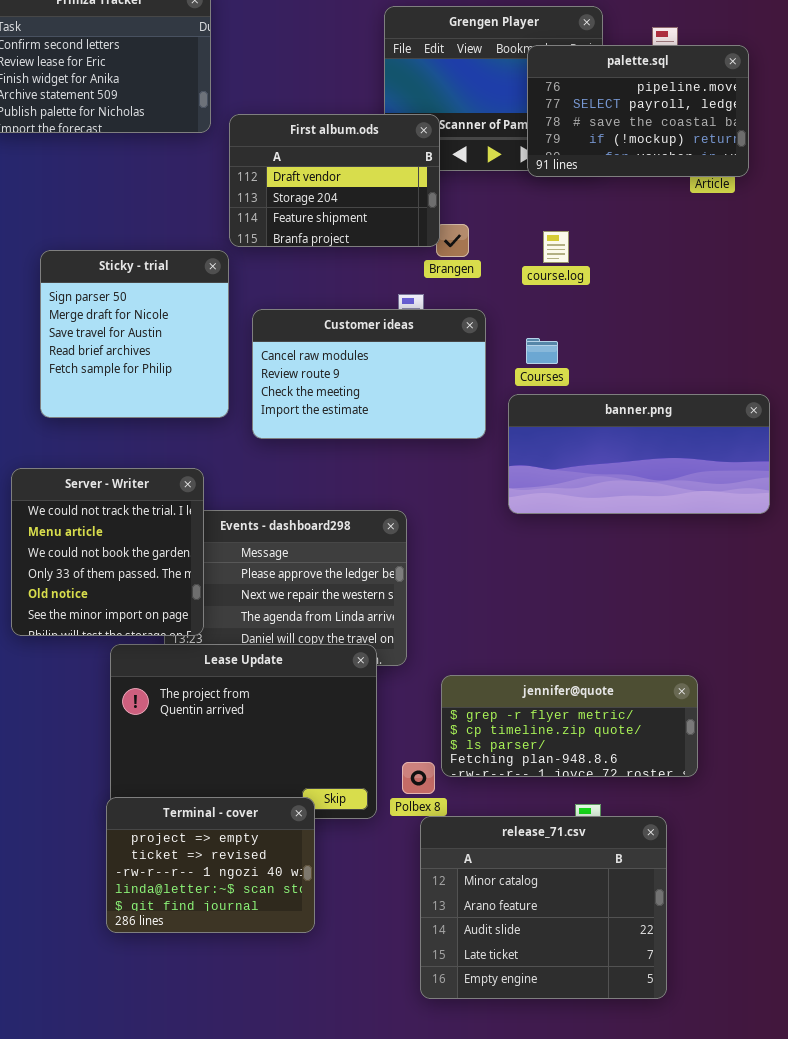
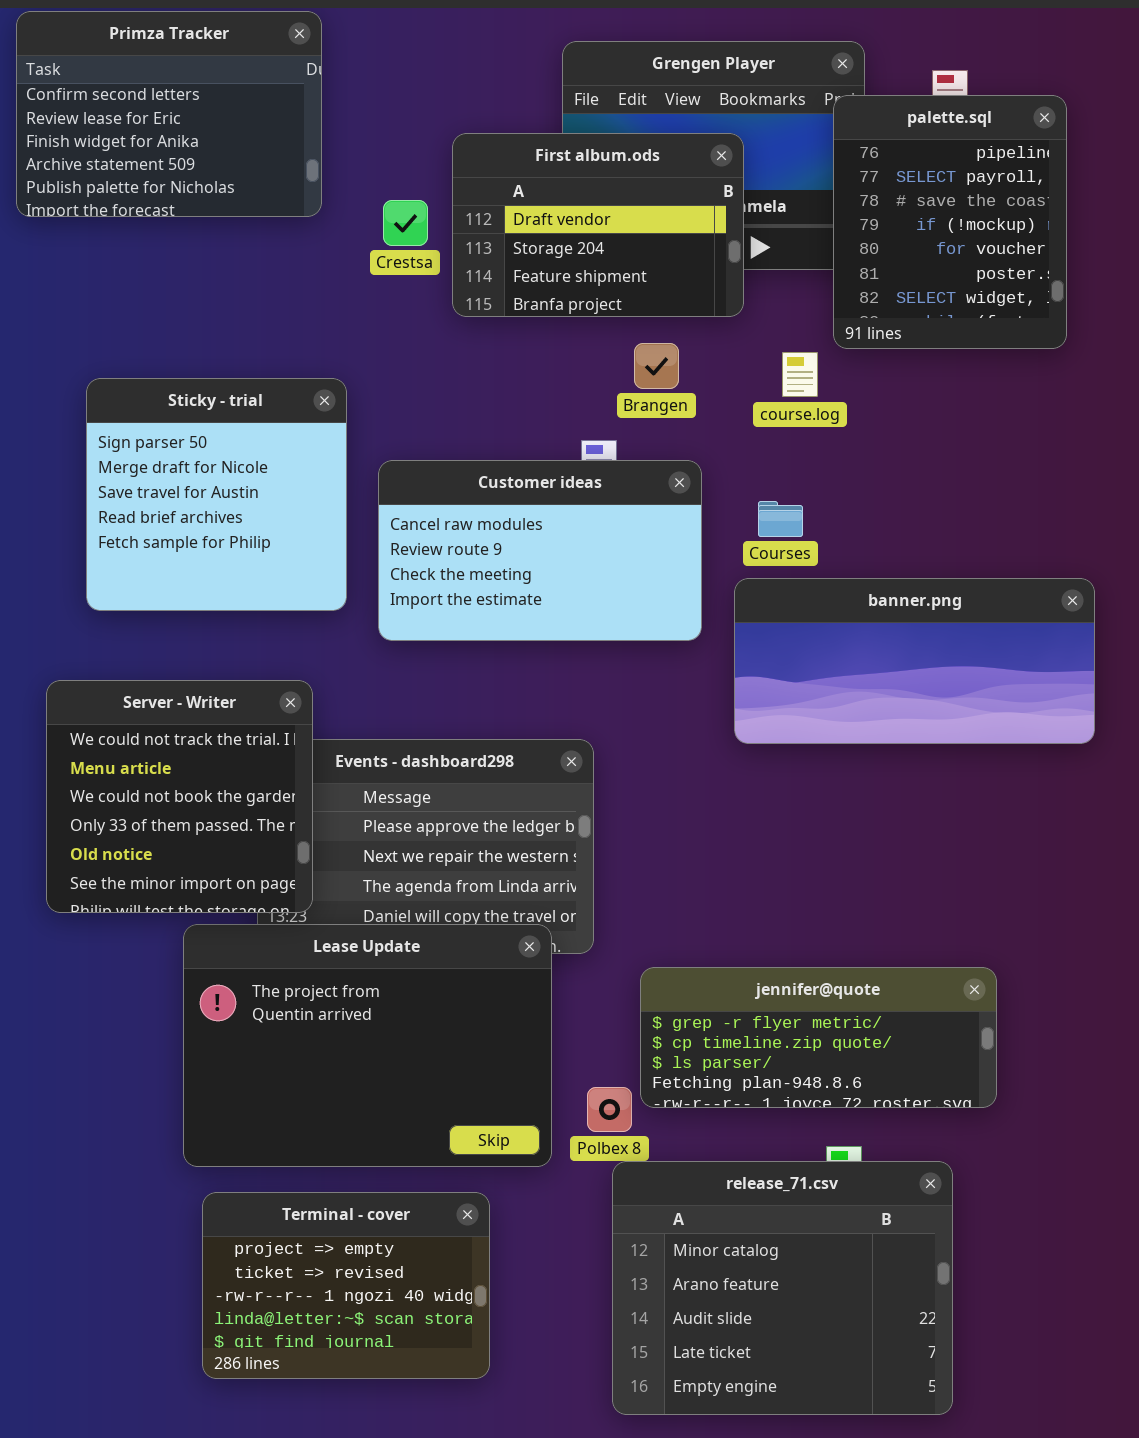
palette.sql: [527,45,749,177] -> [833,95,1067,349], resized
First album.ods: [229,114,440,247] -> [452,133,744,317], moved
Terminal - cover: [106,797,315,933] -> [202,1192,490,1379], moved

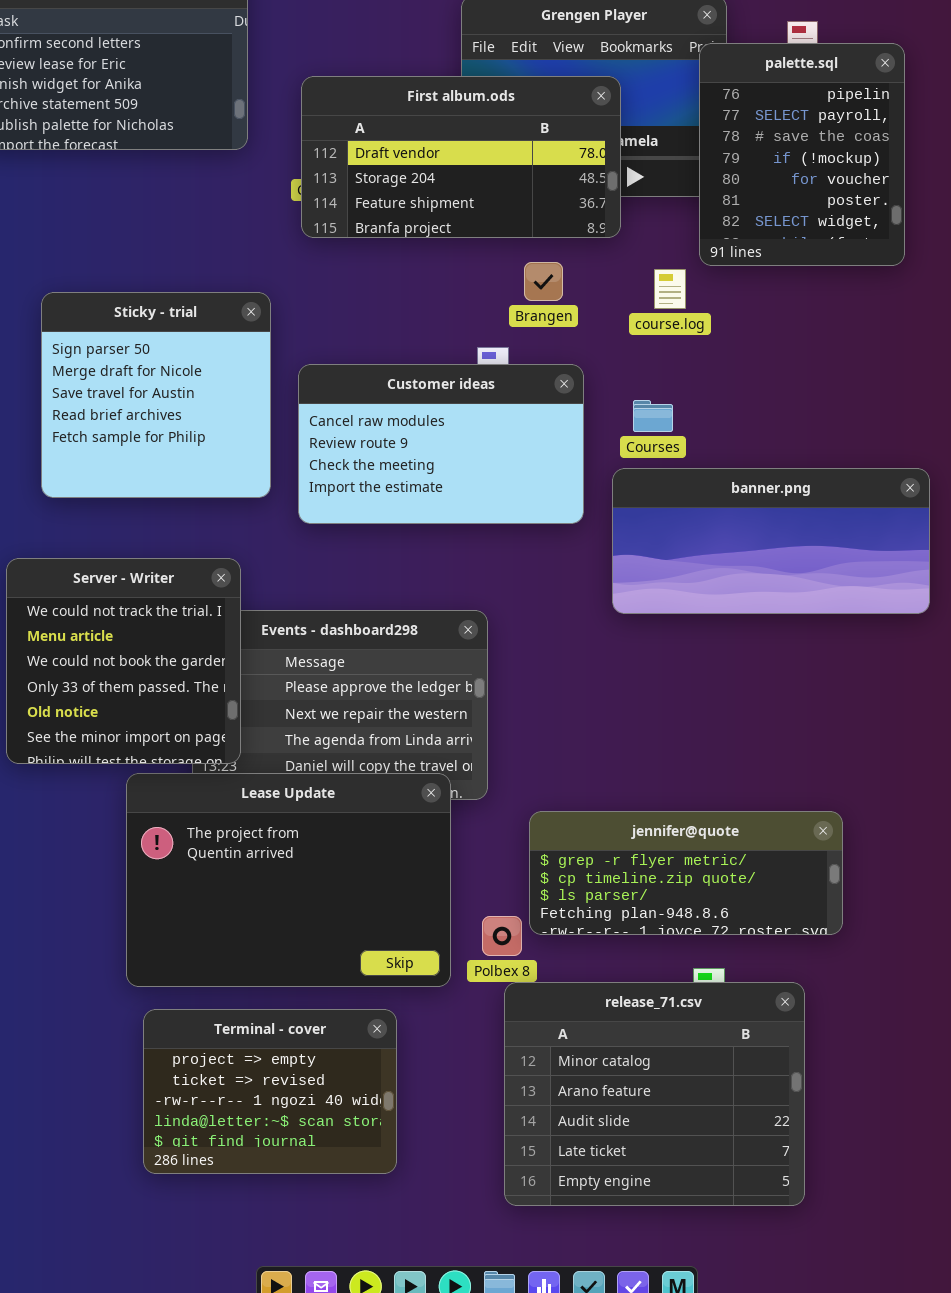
First album.ods: [452,133,744,317] -> [301,76,621,238], resized

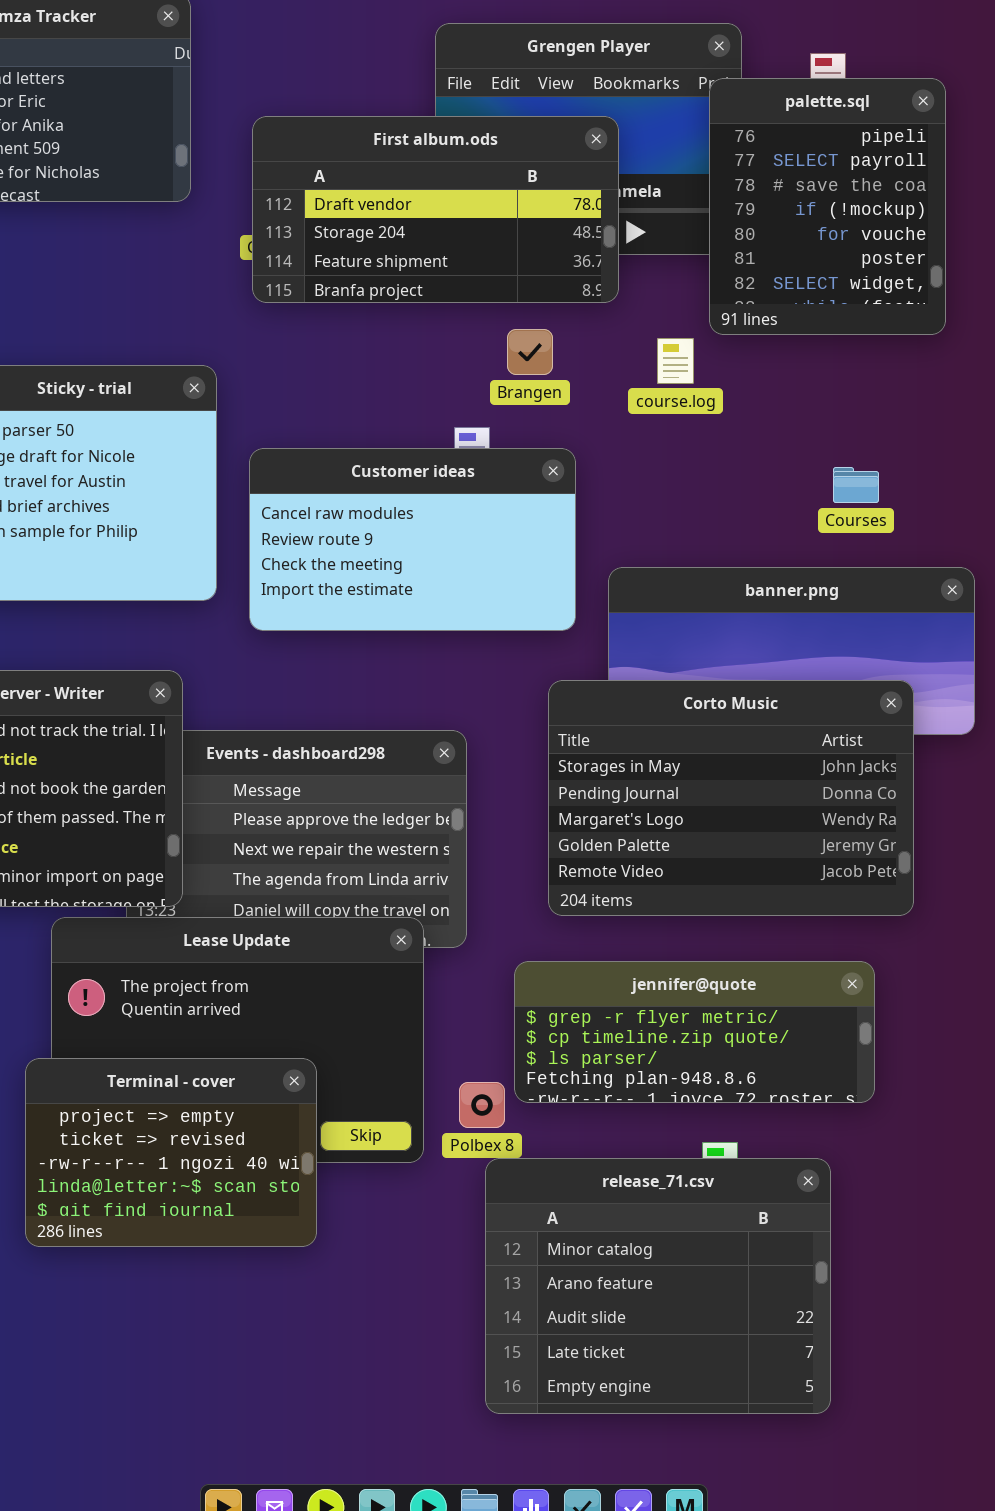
Courses: [633,400,673,432] -> [833,467,879,503], moved
Corto Music: none -> [548,680,914,916], opened
Terminal - cover: [143,1009,397,1174] -> [25,1058,317,1247], moved

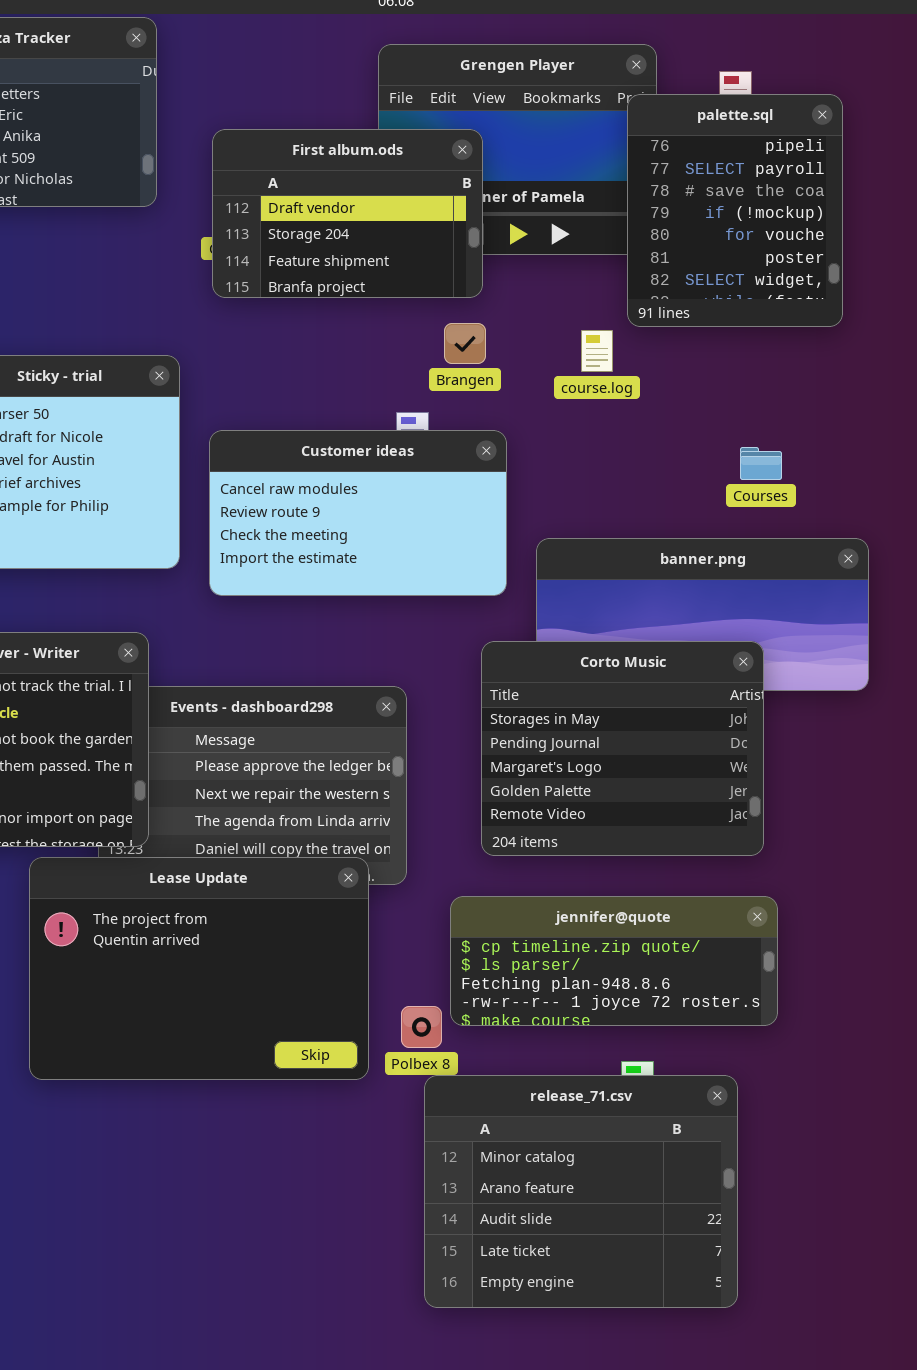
First album.ods: [252,116,619,303] -> [212,129,483,298], resized
Corto Music: [548,680,914,916] -> [481,641,764,856], resized
jennifer@quote: [514,961,875,1103] -> [450,896,778,1026], scrolled down 1 row
Terminal - cover: [25,1058,317,1247] -> none, closed

